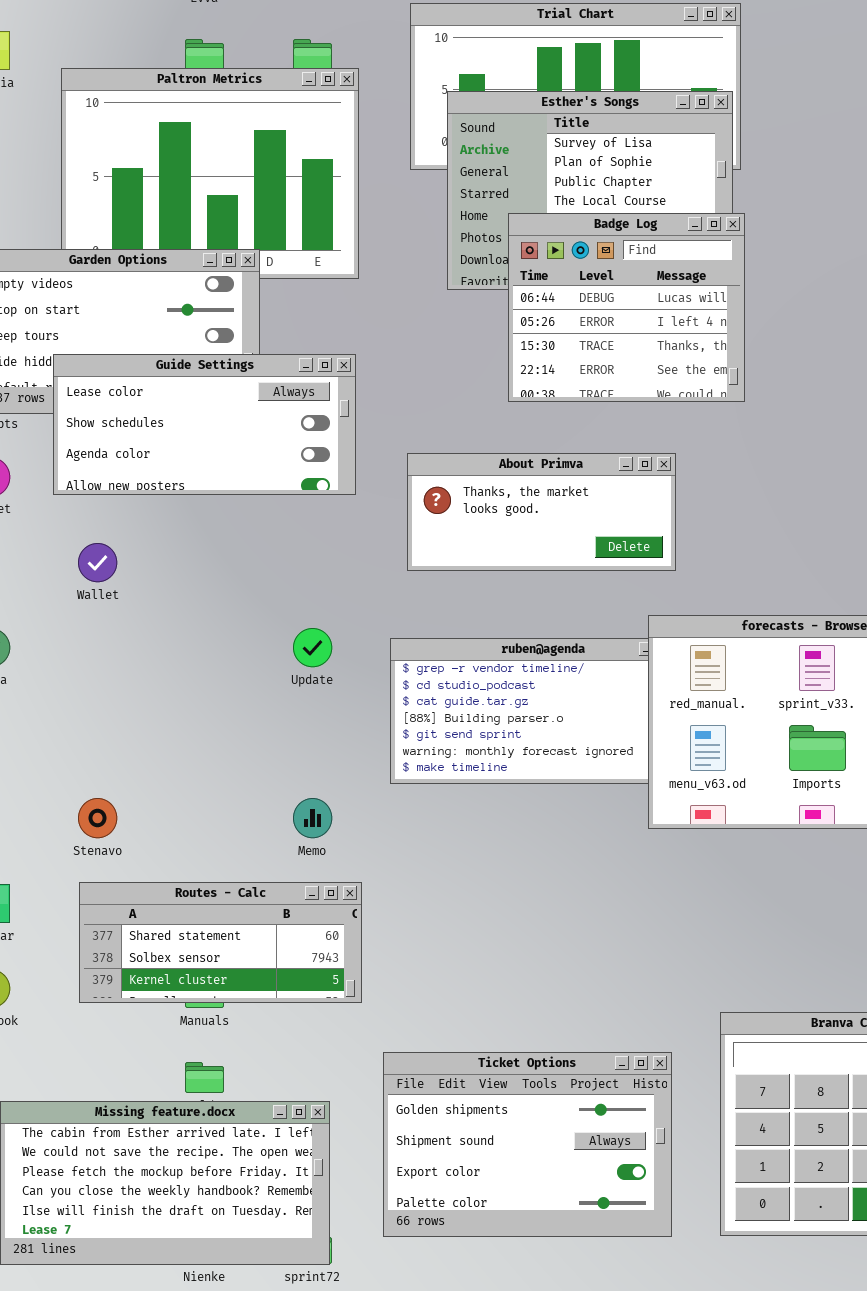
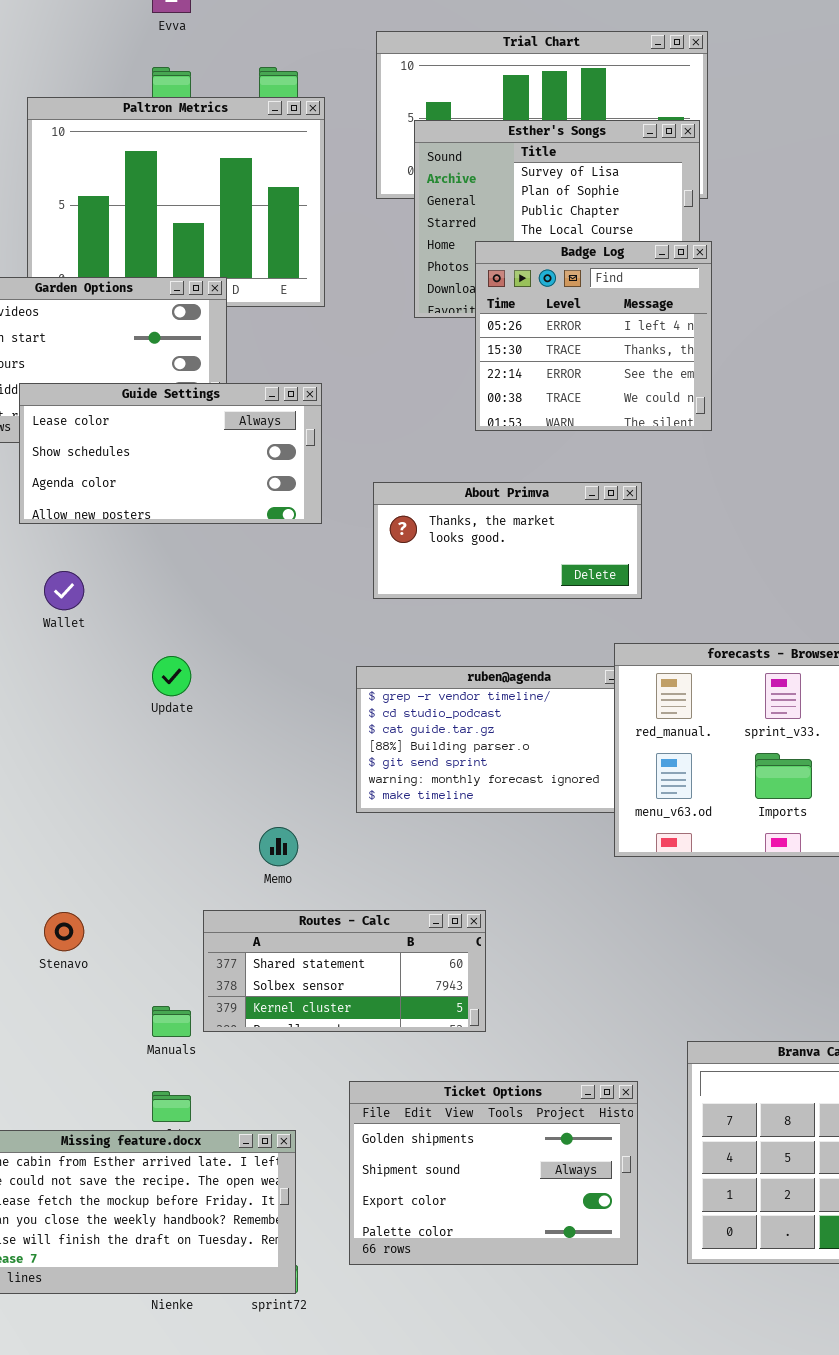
Badge Log: [508,213,745,402] -> [475,241,712,431], scrolled down 1 row
Update: [293,628,332,667] -> [152,656,191,696], moved
Stenavo: [78,798,117,838] -> [44,912,84,951], moved
Routes - Calc: [79,882,362,1003] -> [203,910,486,1032], moved

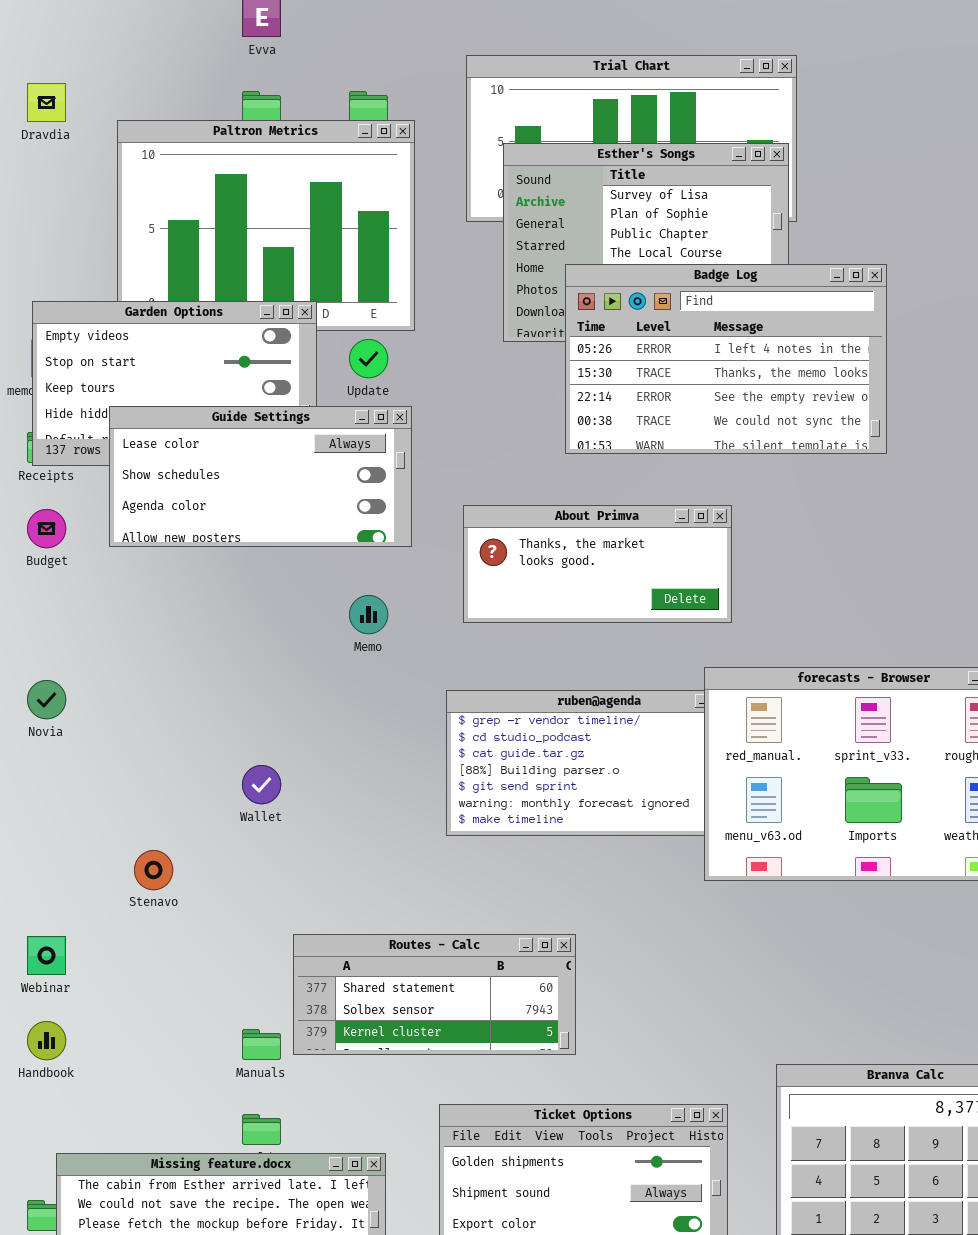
Badge Log: [475,241,712,431] -> [565,264,887,454], resized
Wallet: [44,571,84,610] -> [242,765,281,804], moved
Update: [152,656,191,696] -> [349,339,388,378], moved
Memo: [259,827,298,866] -> [349,595,388,634], moved
Stenavo: [44,912,84,951] -> [134,850,173,890], moved

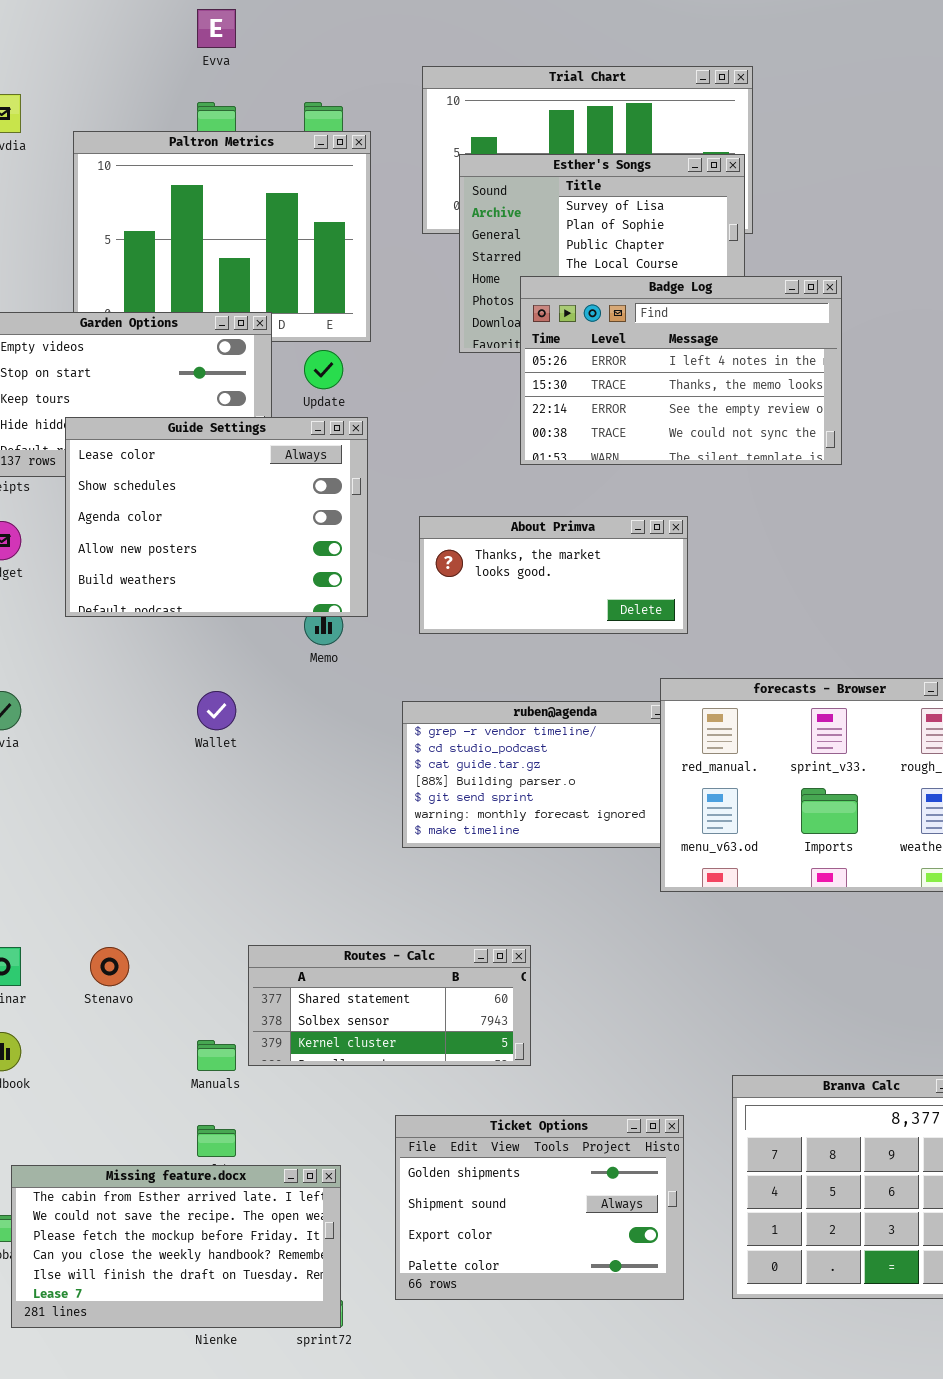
Guide Settings: [109,406,412,547] -> [65,417,368,617], resized
Wallet: [242,765,281,804] -> [197,691,236,730], moved
Stenavo: [134,850,173,890] -> [90,947,129,986], moved

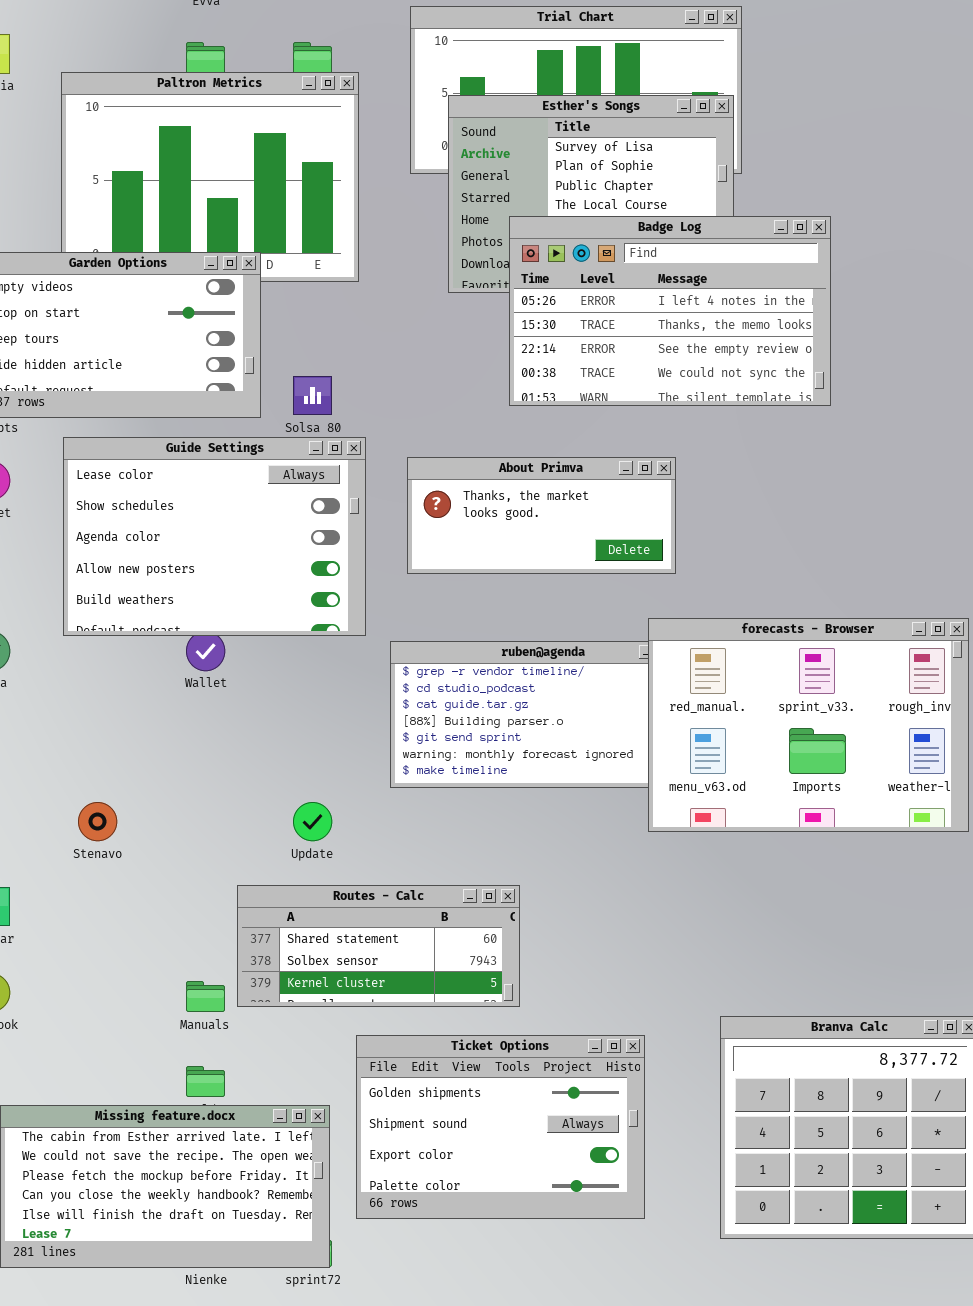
Update: [304,350,343,389] -> [293,802,332,841], moved
Guide Settings: [65,417,368,617] -> [63,437,366,636], moved
Stenavo: [90,947,129,986] -> [78,802,117,841], moved
Ticket Options: [395,1115,684,1300] -> [356,1035,645,1219], moved

